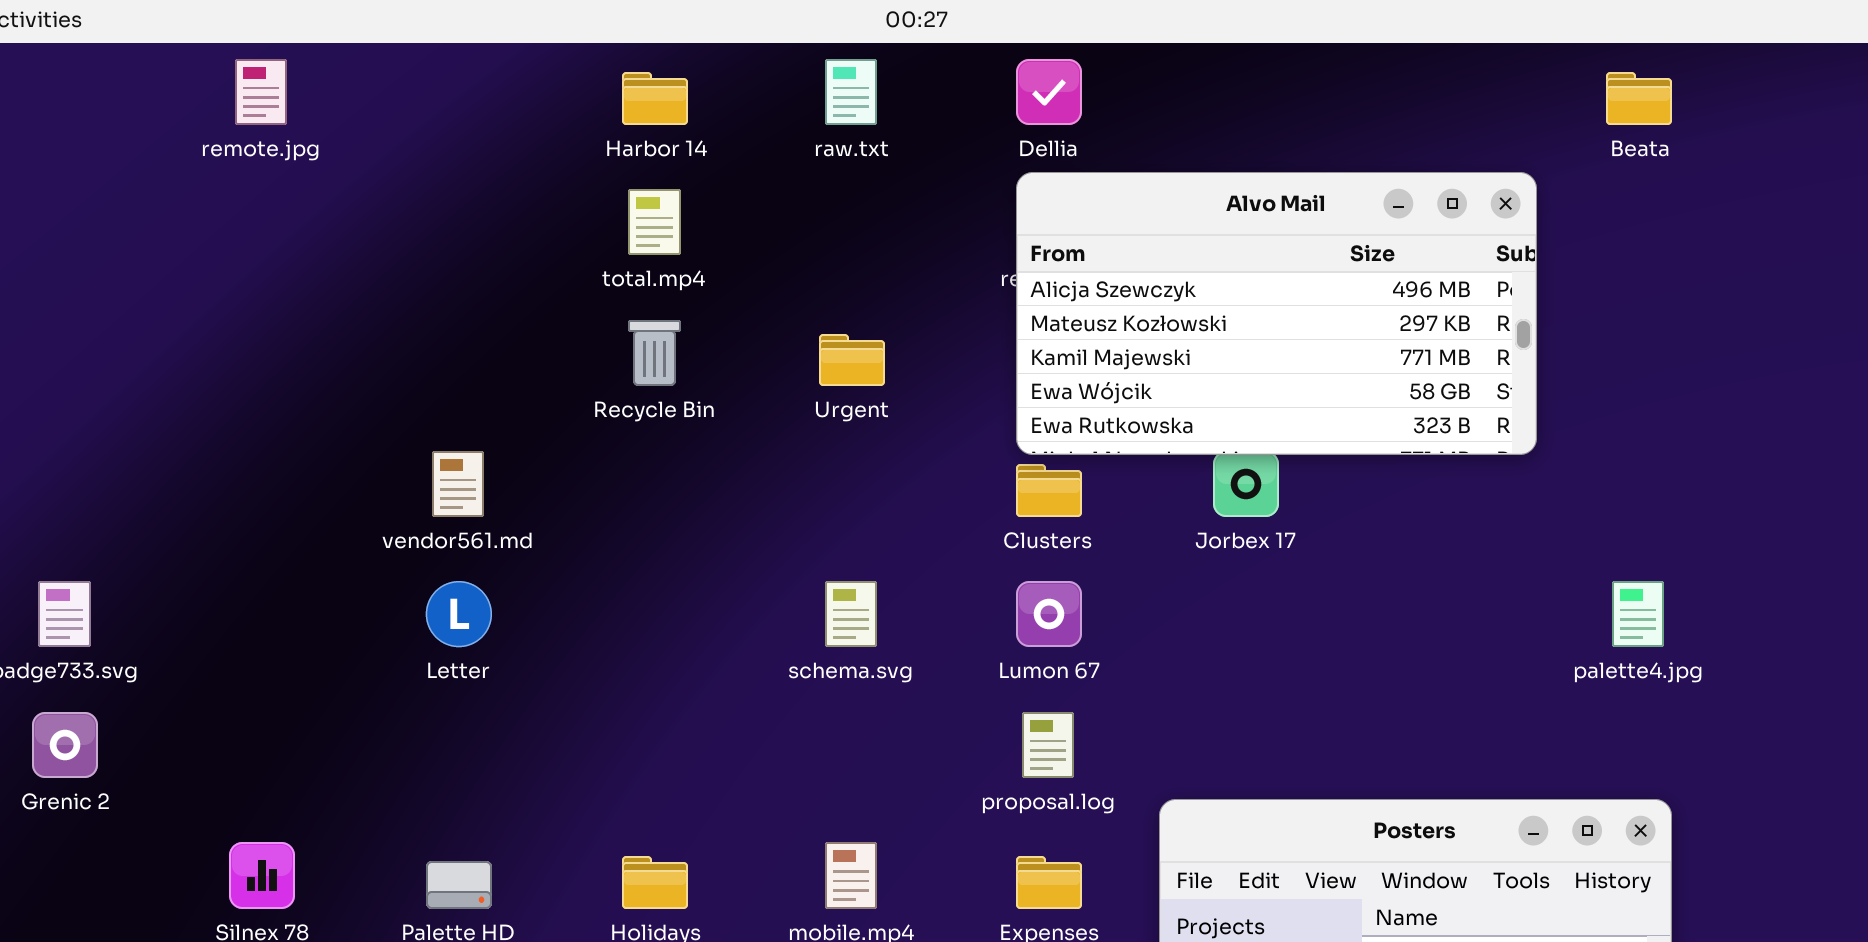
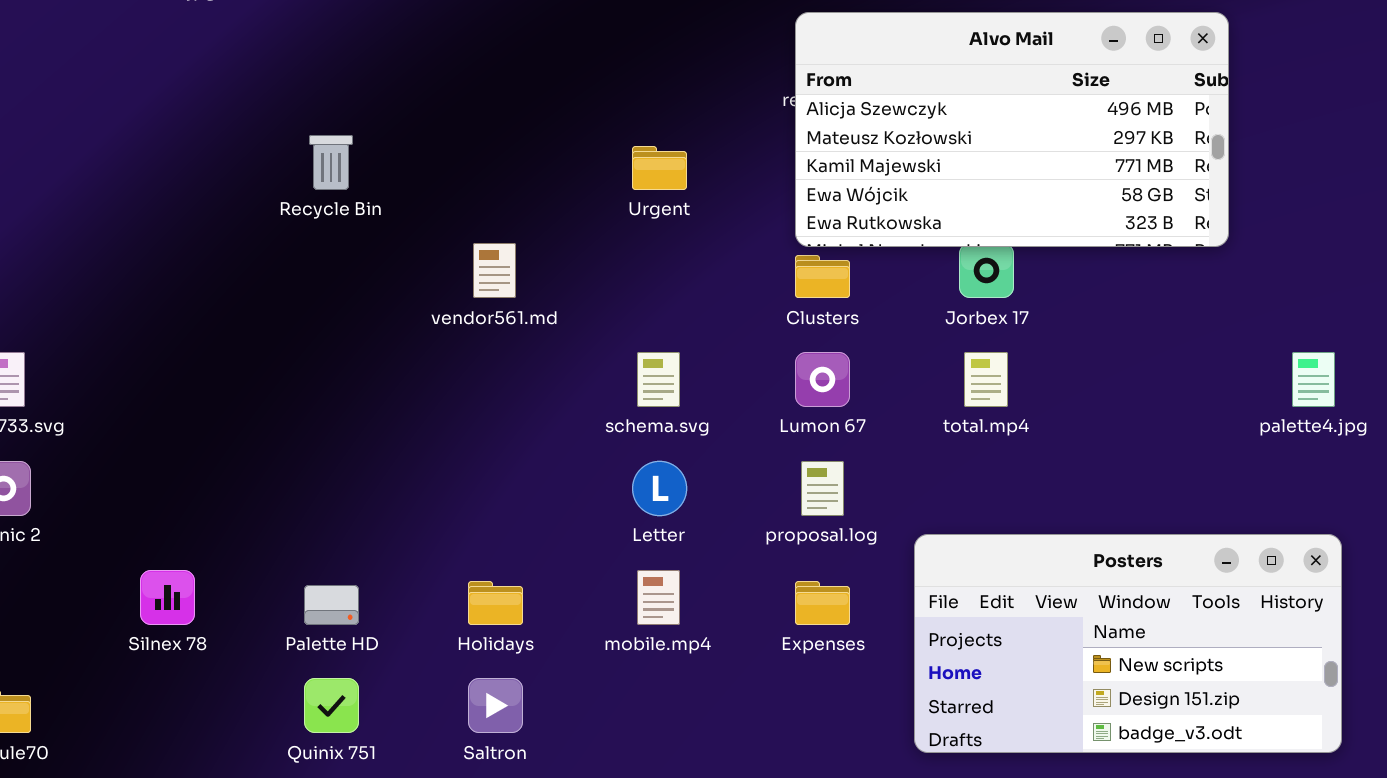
total.mp4: [628,189,681,255] -> [964,352,1008,407], moved
Recycle Bin: [628,320,681,386] -> [309,135,353,190], moved
vendor561.md: [432,451,484,517] -> [473,243,516,298], moved
Letter: [426,581,492,647] -> [632,461,687,516], moved

